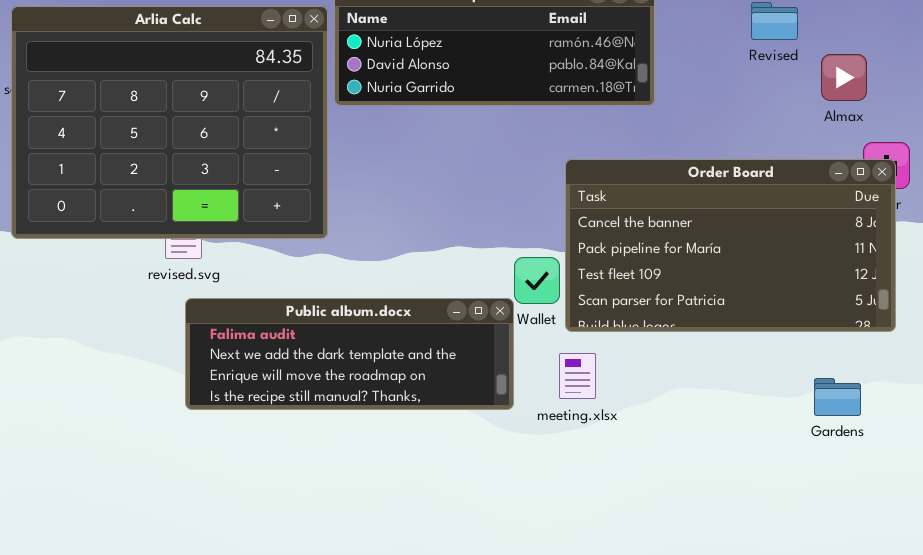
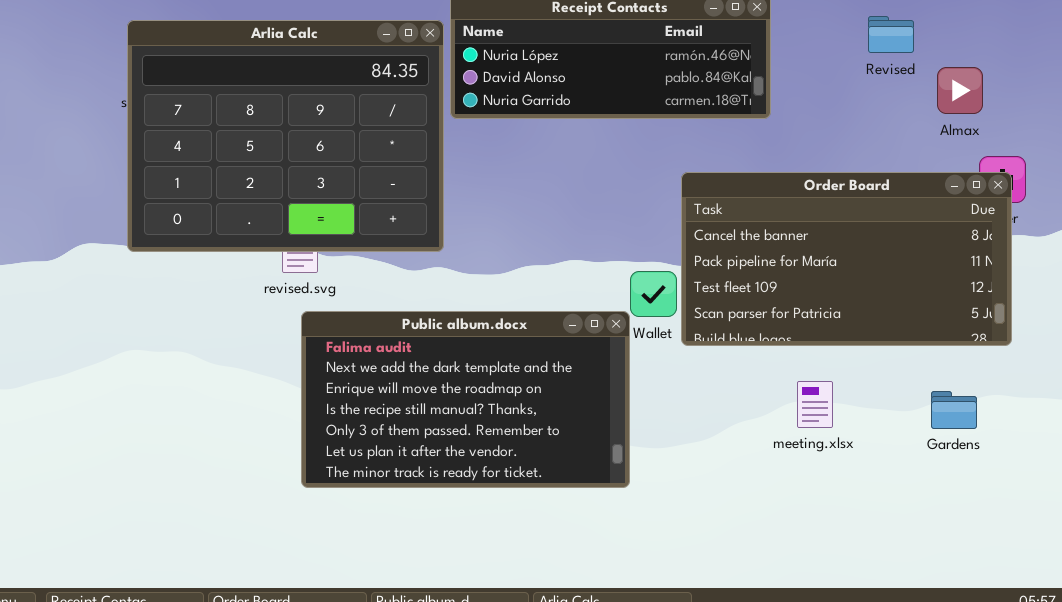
Public album.docx: [185,298,514,410] -> [301,311,630,488], resized
meeting.xlsx: [559,353,596,399] -> [797,381,833,428], moved

